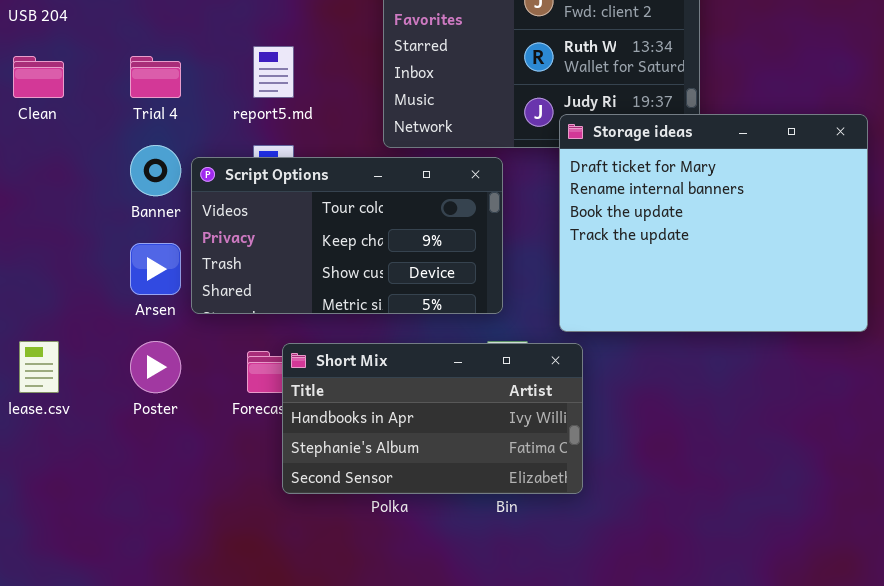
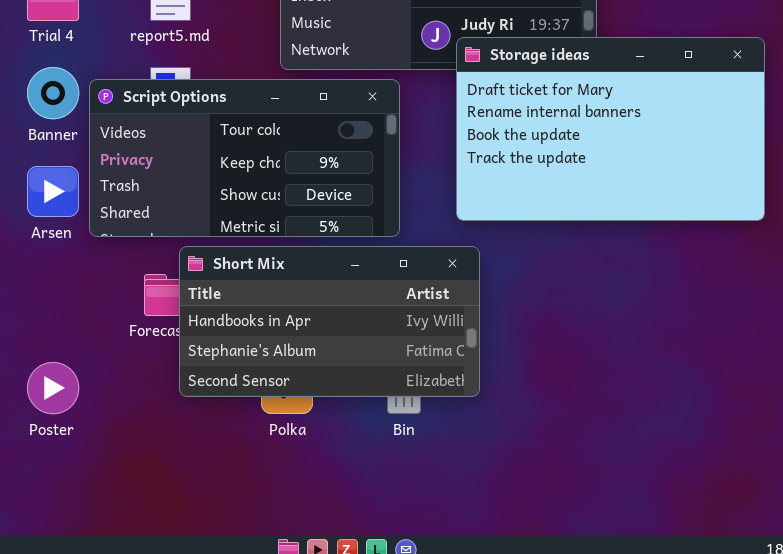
Storage ideas: [559,114,868,332] -> [456,37,765,221], resized
Poster: [130,341,181,393] -> [27,362,79,414], moved
Short Mix: [282,343,583,494] -> [179,246,480,397], moved

